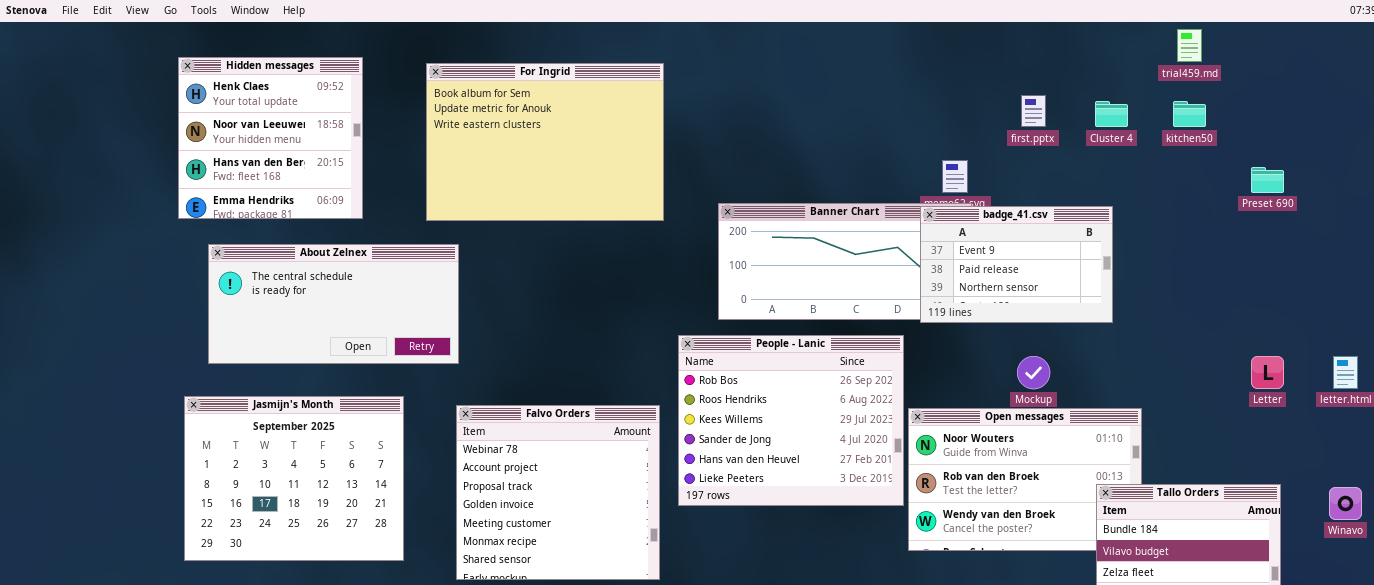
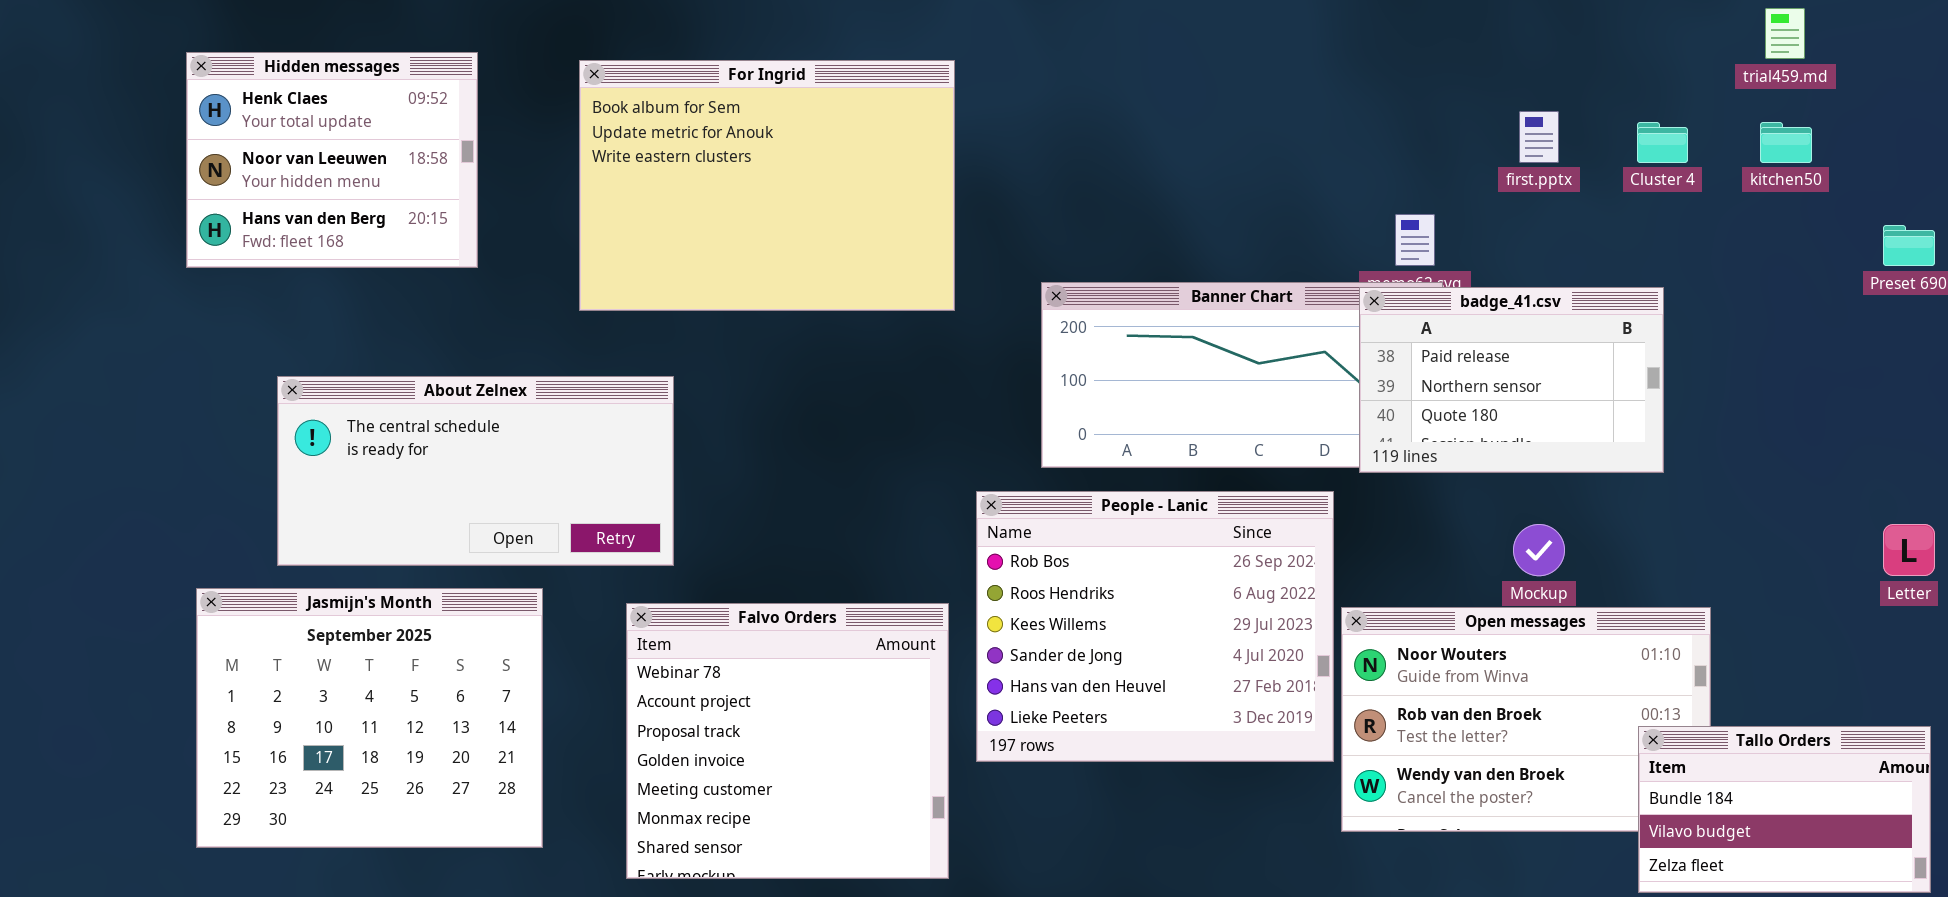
Hidden messages: [178,57,363,219] -> [186,52,478,268], resized
badge_41.csv: [920,206,1113,323] -> [1359,287,1664,473], scrolled down 1 row
About Zelnex: [208,244,459,364] -> [277,376,674,566], moved

